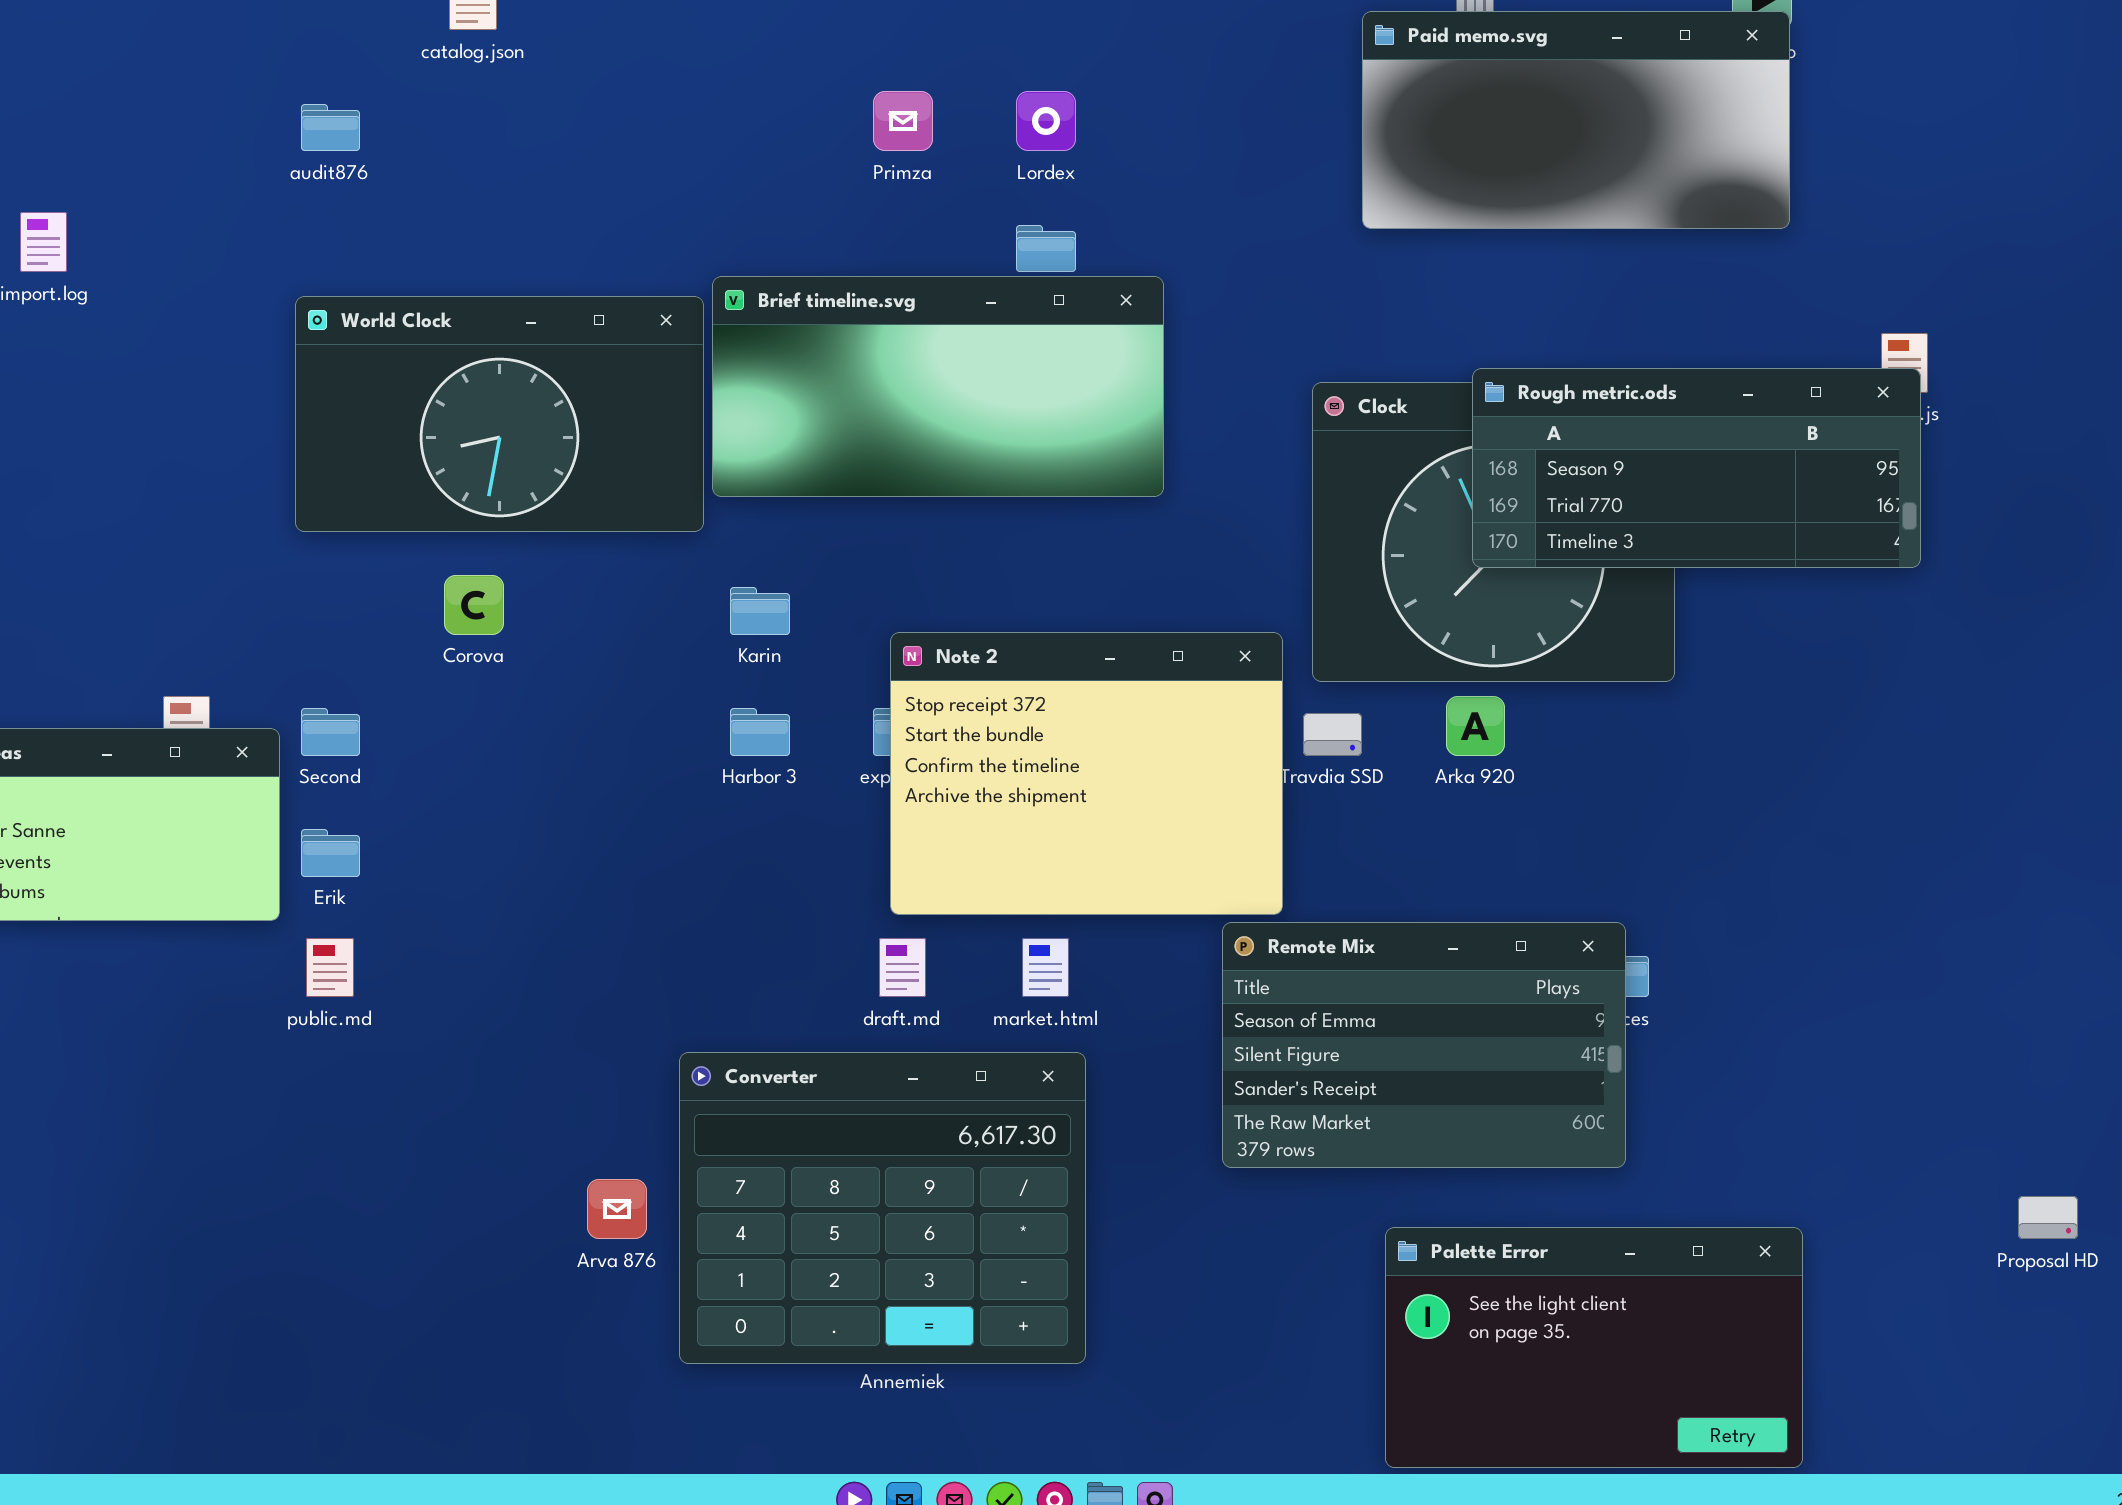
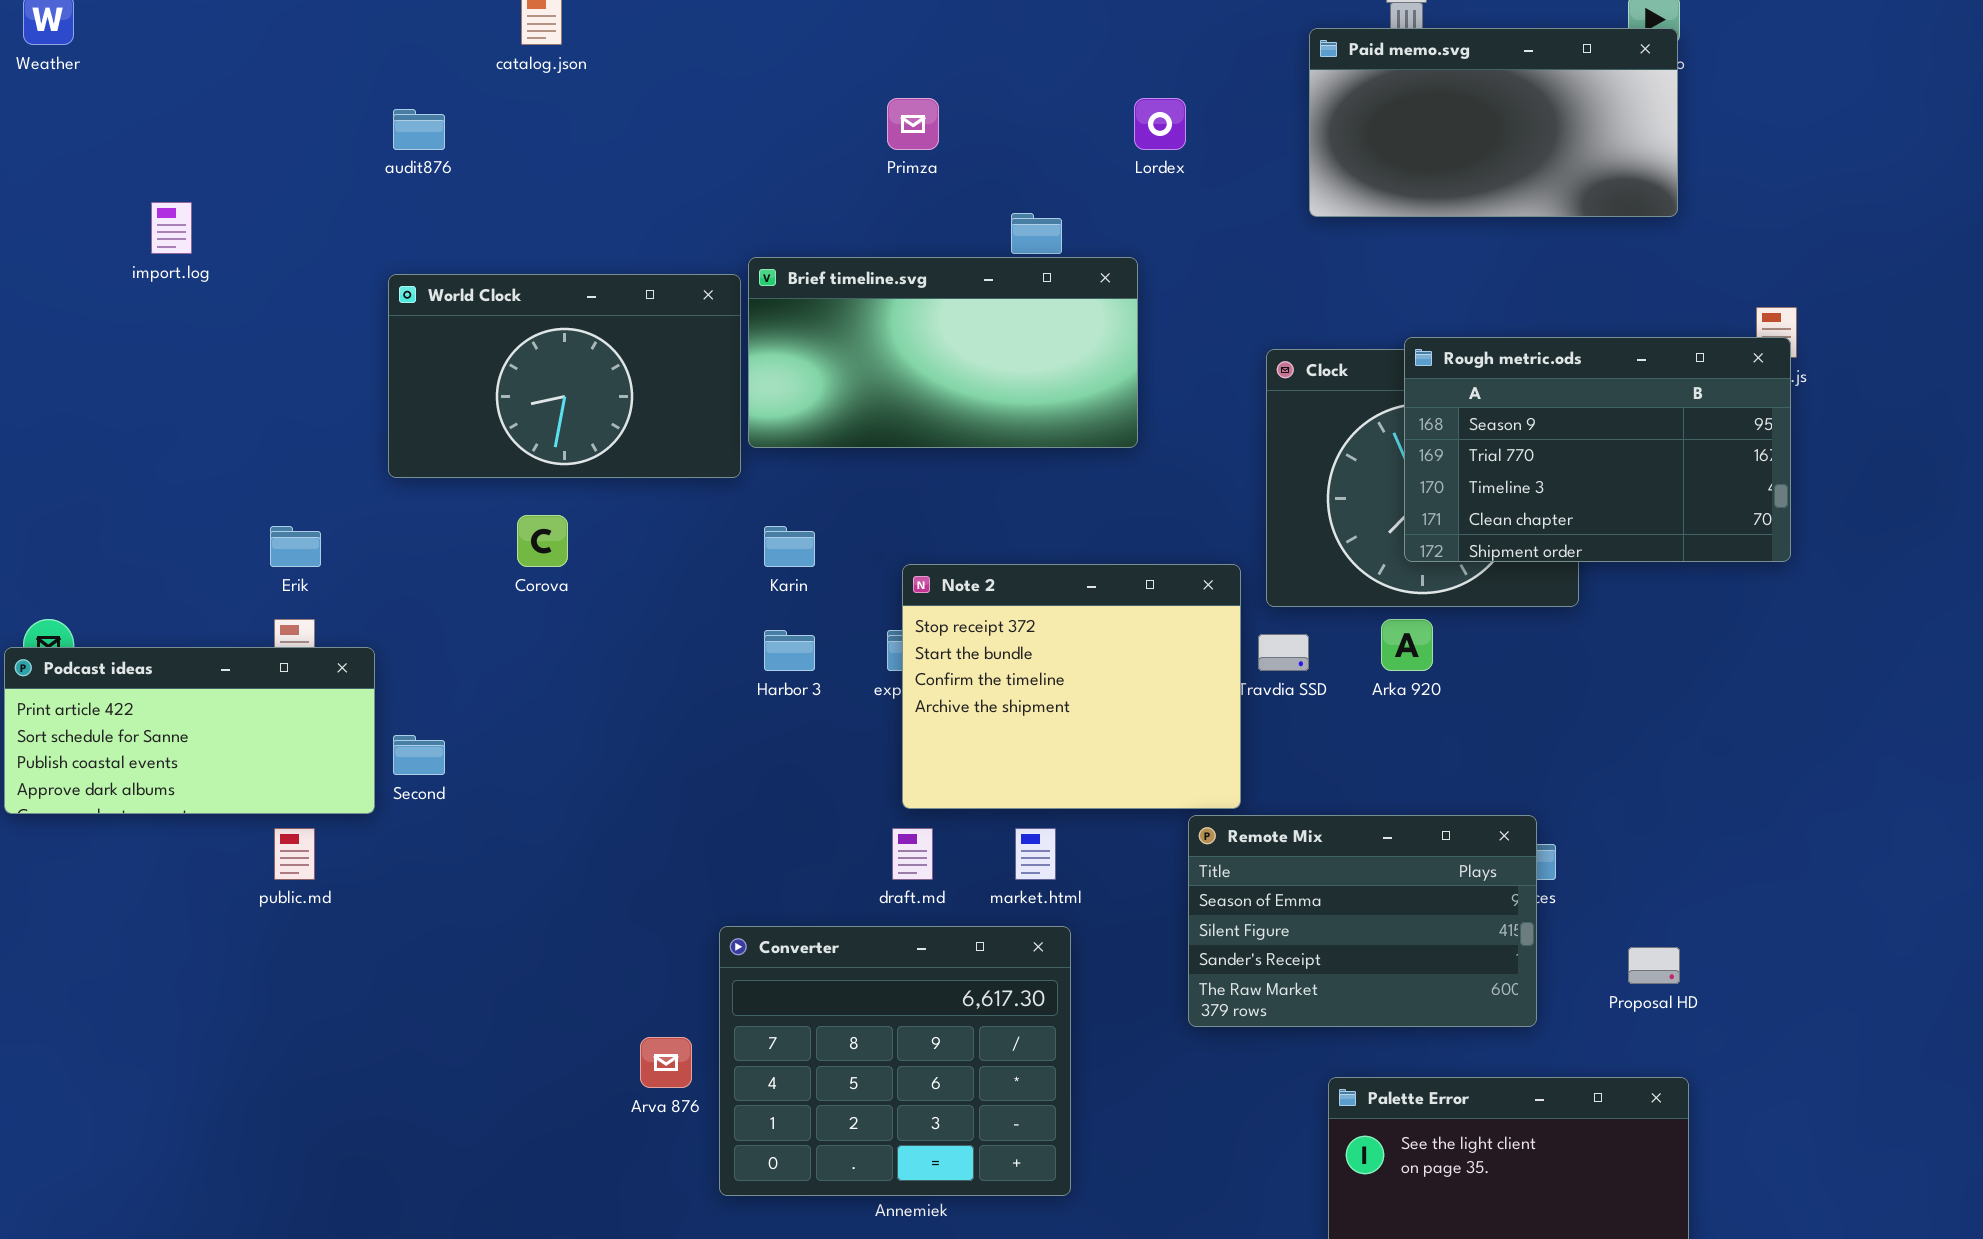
Lordex: [1016,91,1076,151] -> [1134,98,1186,150], moved
Rough metric.ods: [1472,368,1921,568] -> [1404,337,1791,562], resized
Second: [301,708,360,756] -> [393,735,445,775], moved
Erik: [301,829,360,877] -> [270,526,321,567], moved
public.md: [306,938,354,997] -> [274,828,315,880], moved
Proposal HD: [2018,1196,2078,1239] -> [1628,947,1680,984], moved

